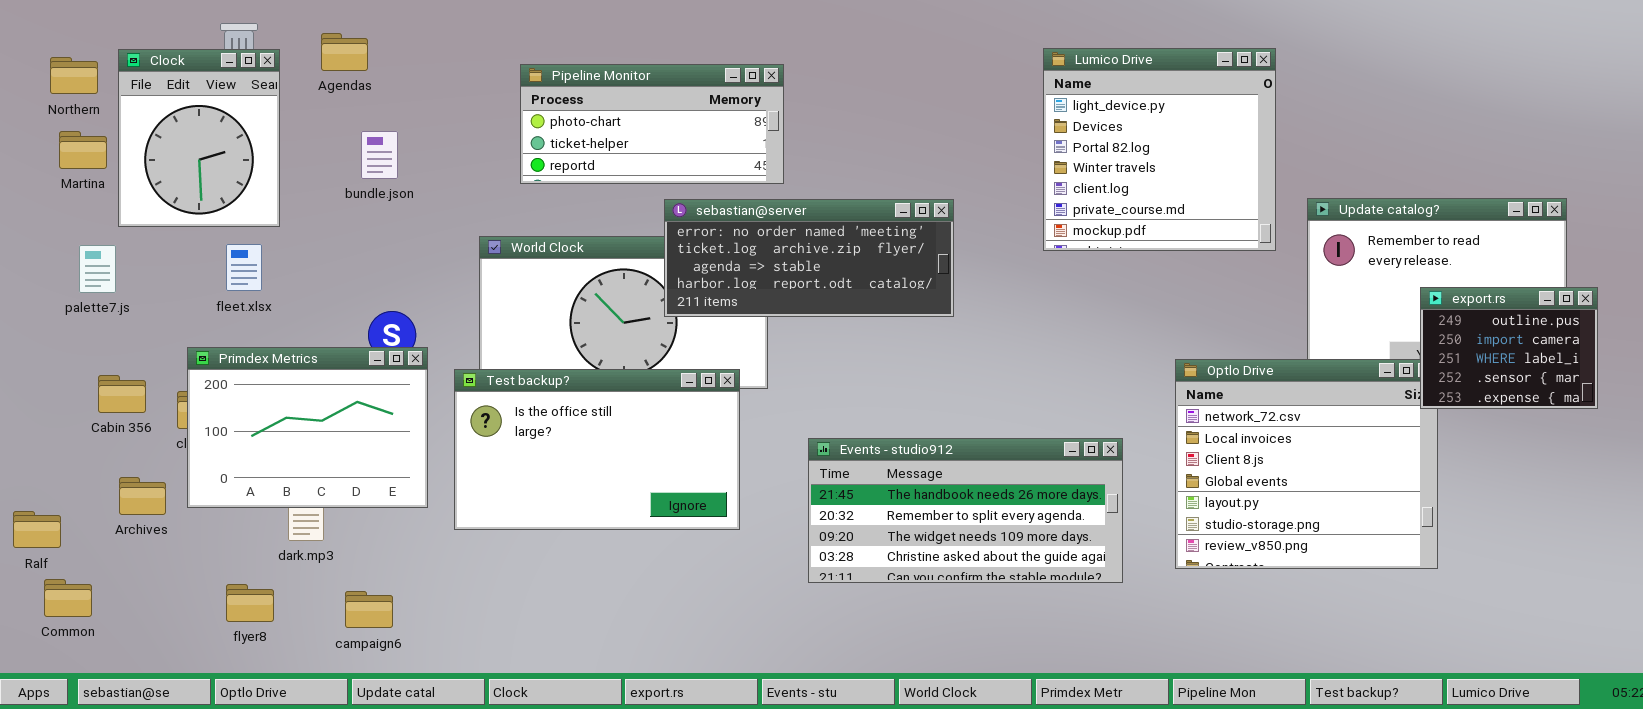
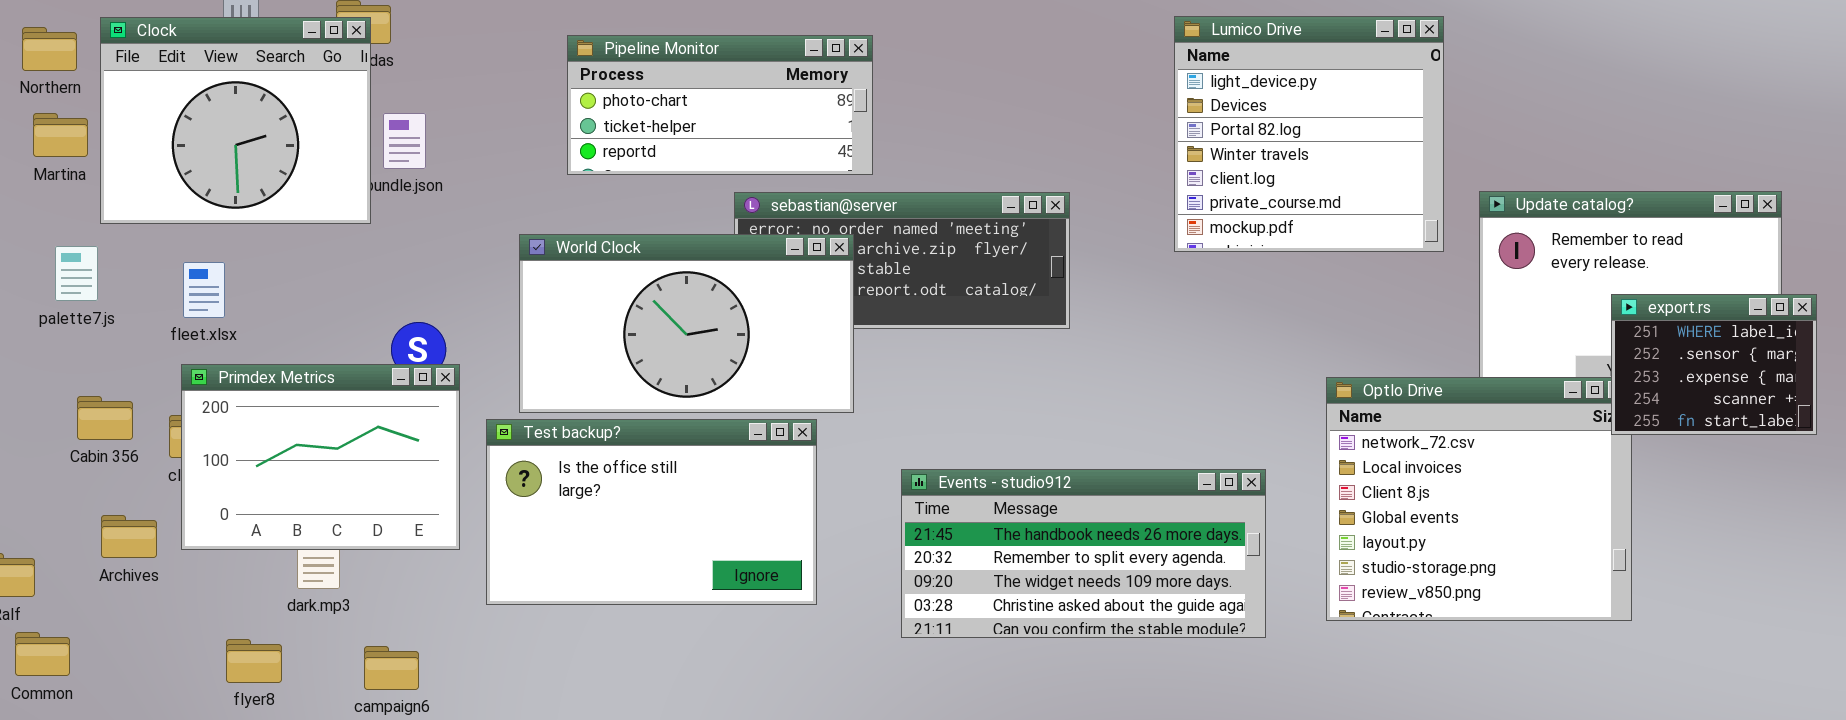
Clock: [118,49,280,227] -> [100,17,371,224], resized
World Clock: [479,236,768,389] -> [519,234,854,413], raised
fleet.xlsx: [226,244,262,291] -> [183,262,225,318], moved
export.rs: [1420,287,1598,409] -> [1611,294,1817,435], scrolled down 2 rows
Test backup?: [454,369,740,530] -> [486,419,817,605], moved

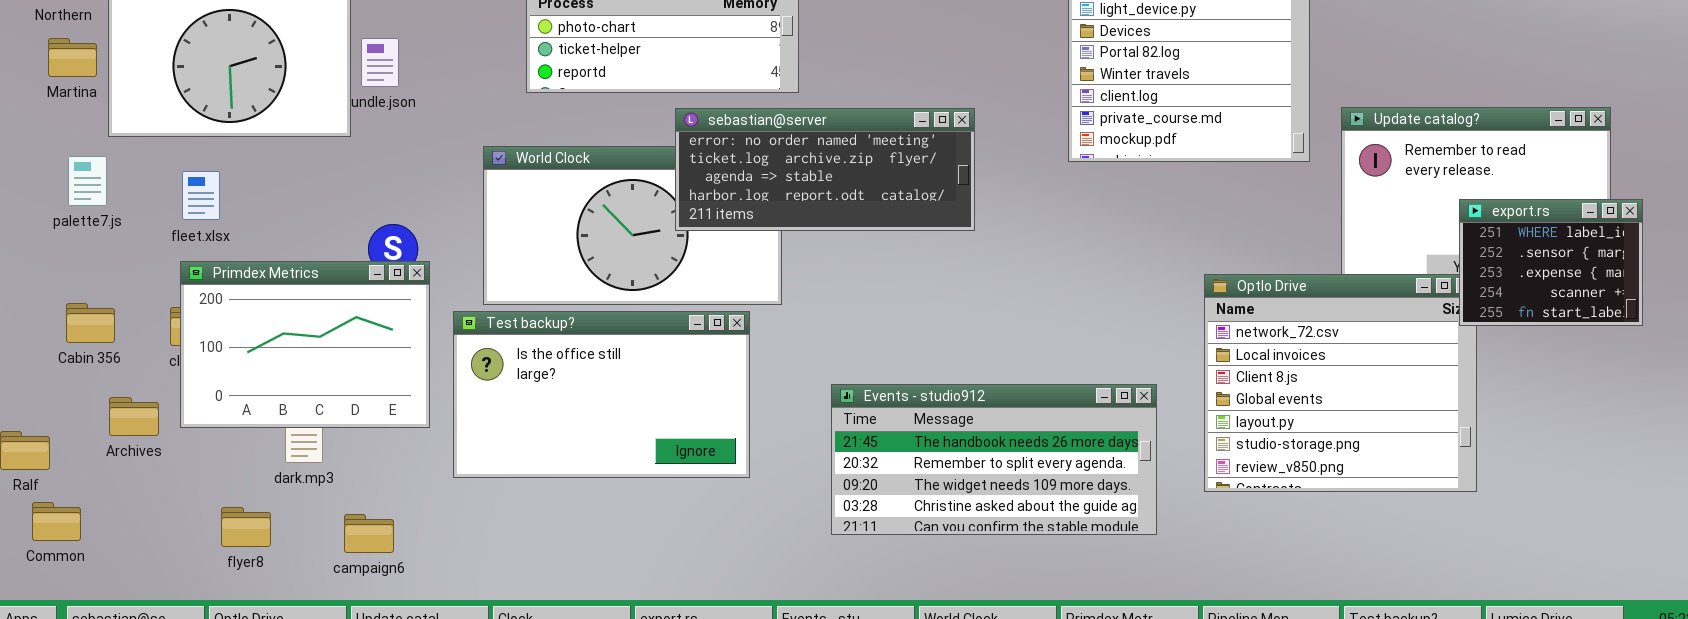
sebastian@server: [734,192,1070,329] -> [675,108,975,231], raised
Cabin 356: [77,396,133,440] -> [66,303,115,343], moved
Events - studio912: [901,469,1266,638] -> [831,384,1157,535], moved

